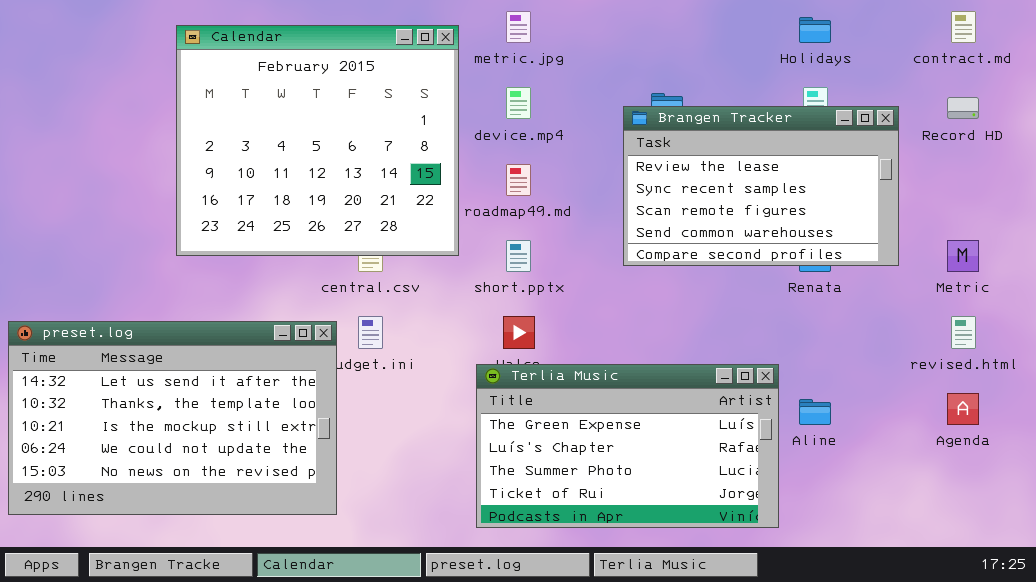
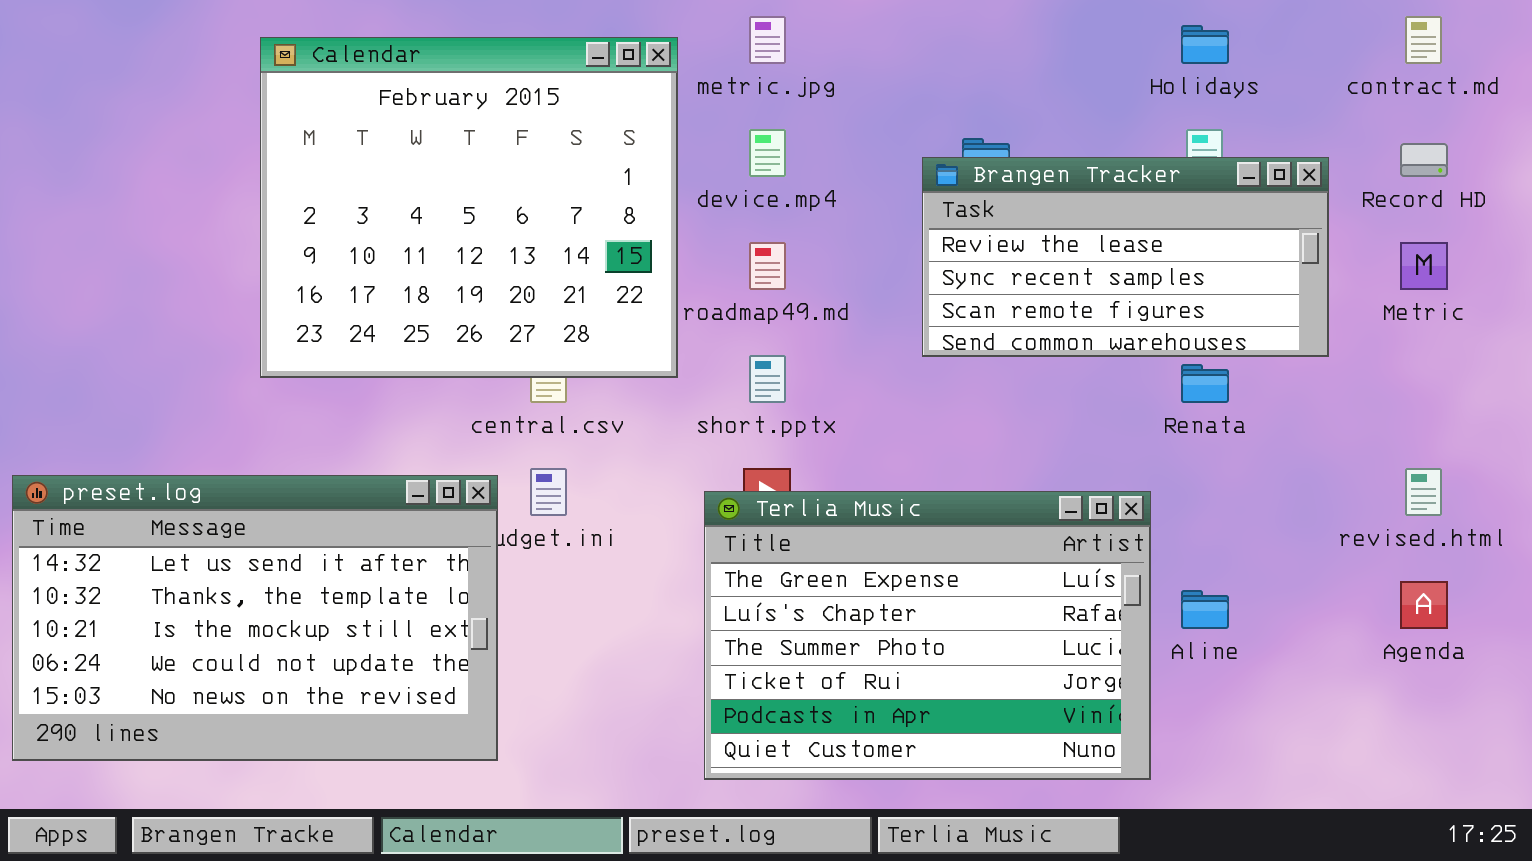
Brangen Tracker: [623,106,899,266] -> [922,157,1329,357], resized
Metric: [947,240,979,272] -> [1400,242,1448,290], moved
Terlia Music: [476,364,779,528] -> [704,491,1151,780], resized

